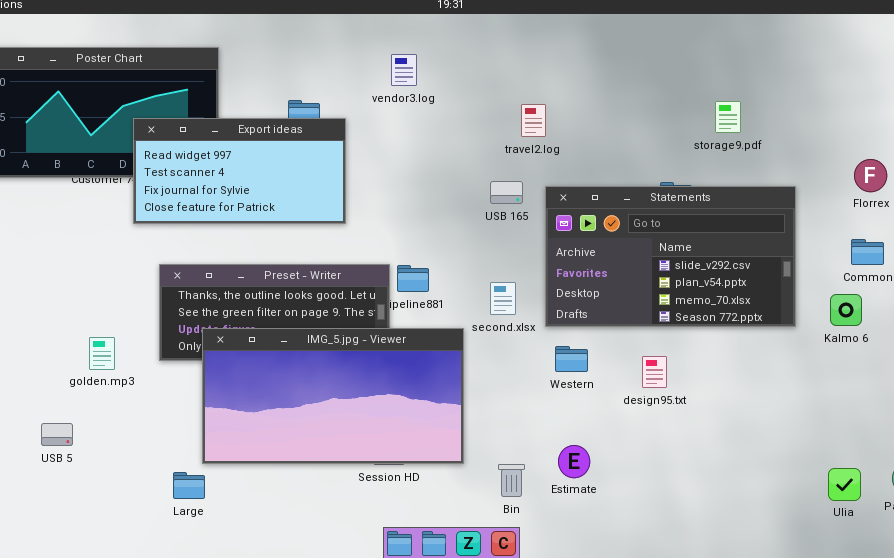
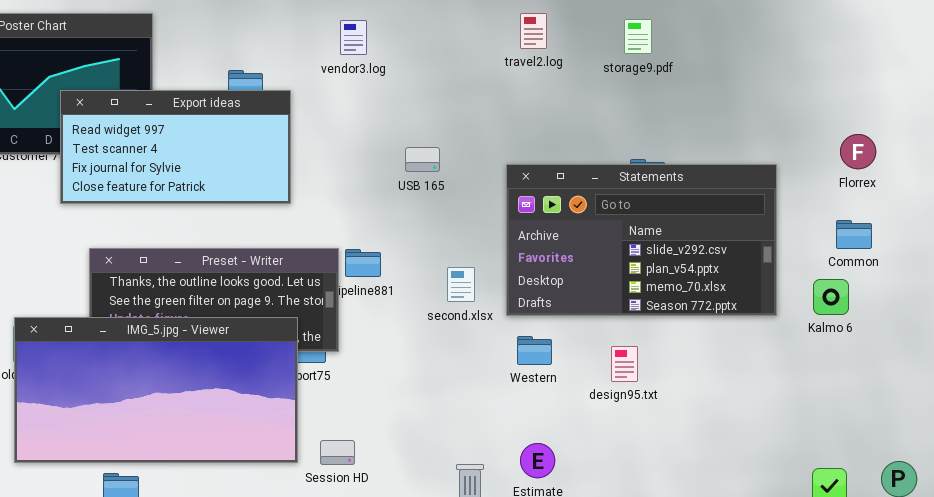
storage9.pdf: [715,101,741,133] -> [624,19,652,54], moved
travel2.log: [521,104,546,137] -> [520,13,547,49], moved
USB 165: [490,181,523,204] -> [405,147,440,172], moved
IMG_5.jpg - Viewer: [202,328,464,464] -> [14,317,298,463], moved

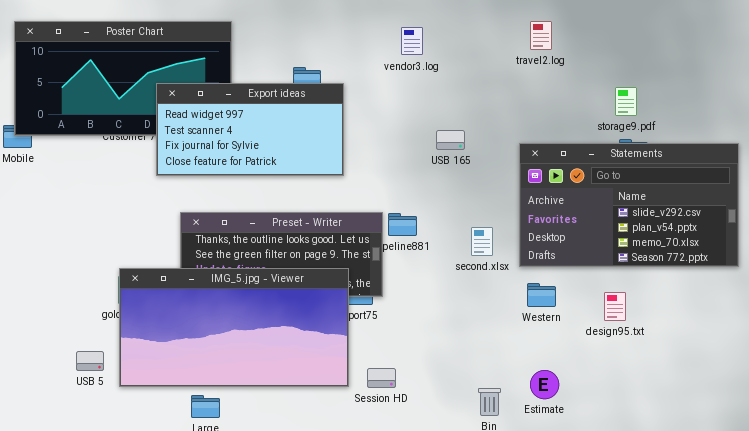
storage9.pdf: [624,19,652,54] -> [615,87,637,116], moved
vendor3.log: [340,20,367,55] -> [401,27,423,55], moved

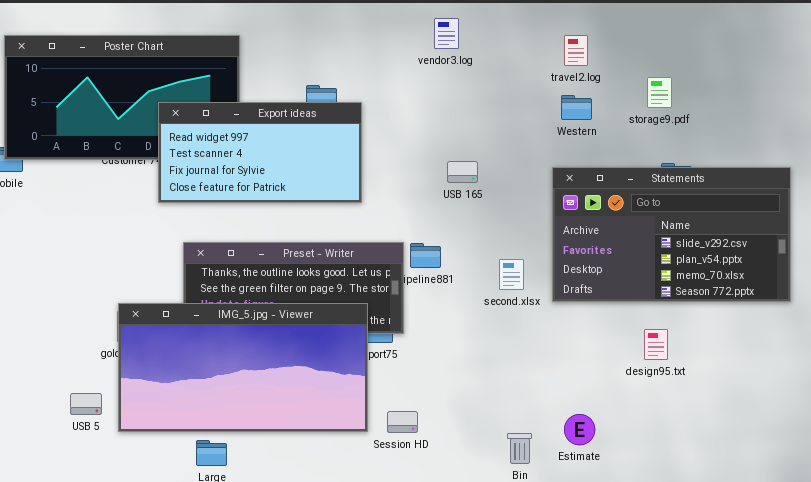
vendor3.log: [401,27,423,55] -> [434,18,459,49], moved
storage9.pdf: [615,87,637,116] -> [647,77,672,108], moved
USB 165: [436,130,465,150] -> [447,161,478,183], moved
Western: [527,283,556,307] -> [561,95,592,120], moved

